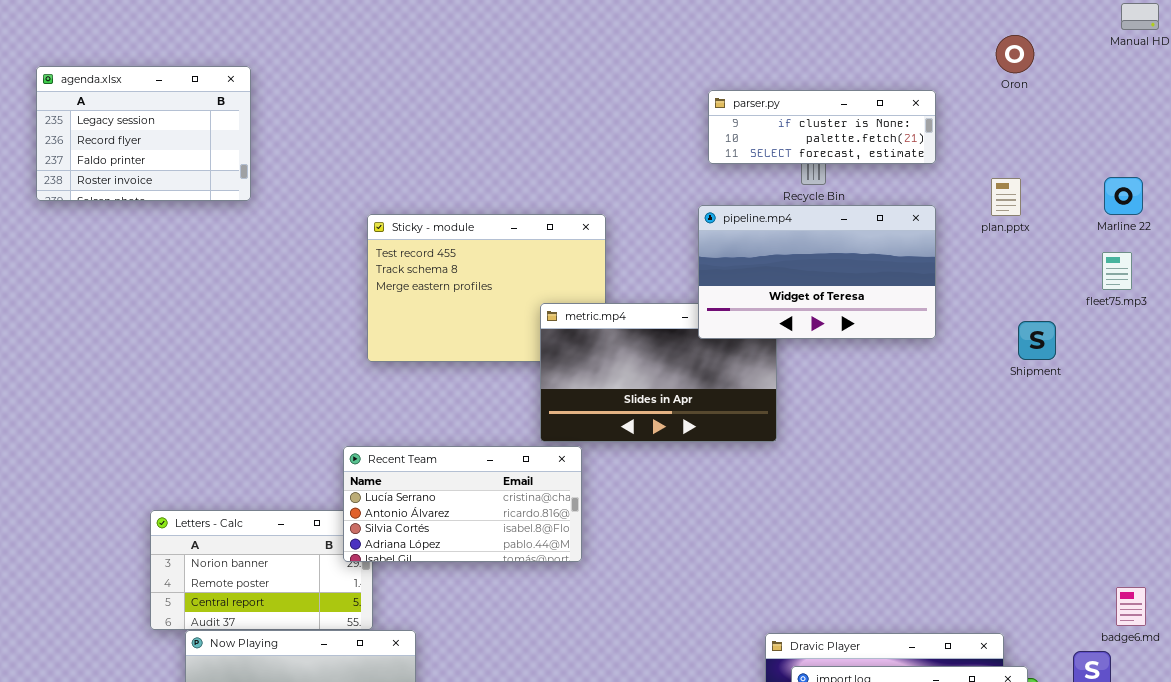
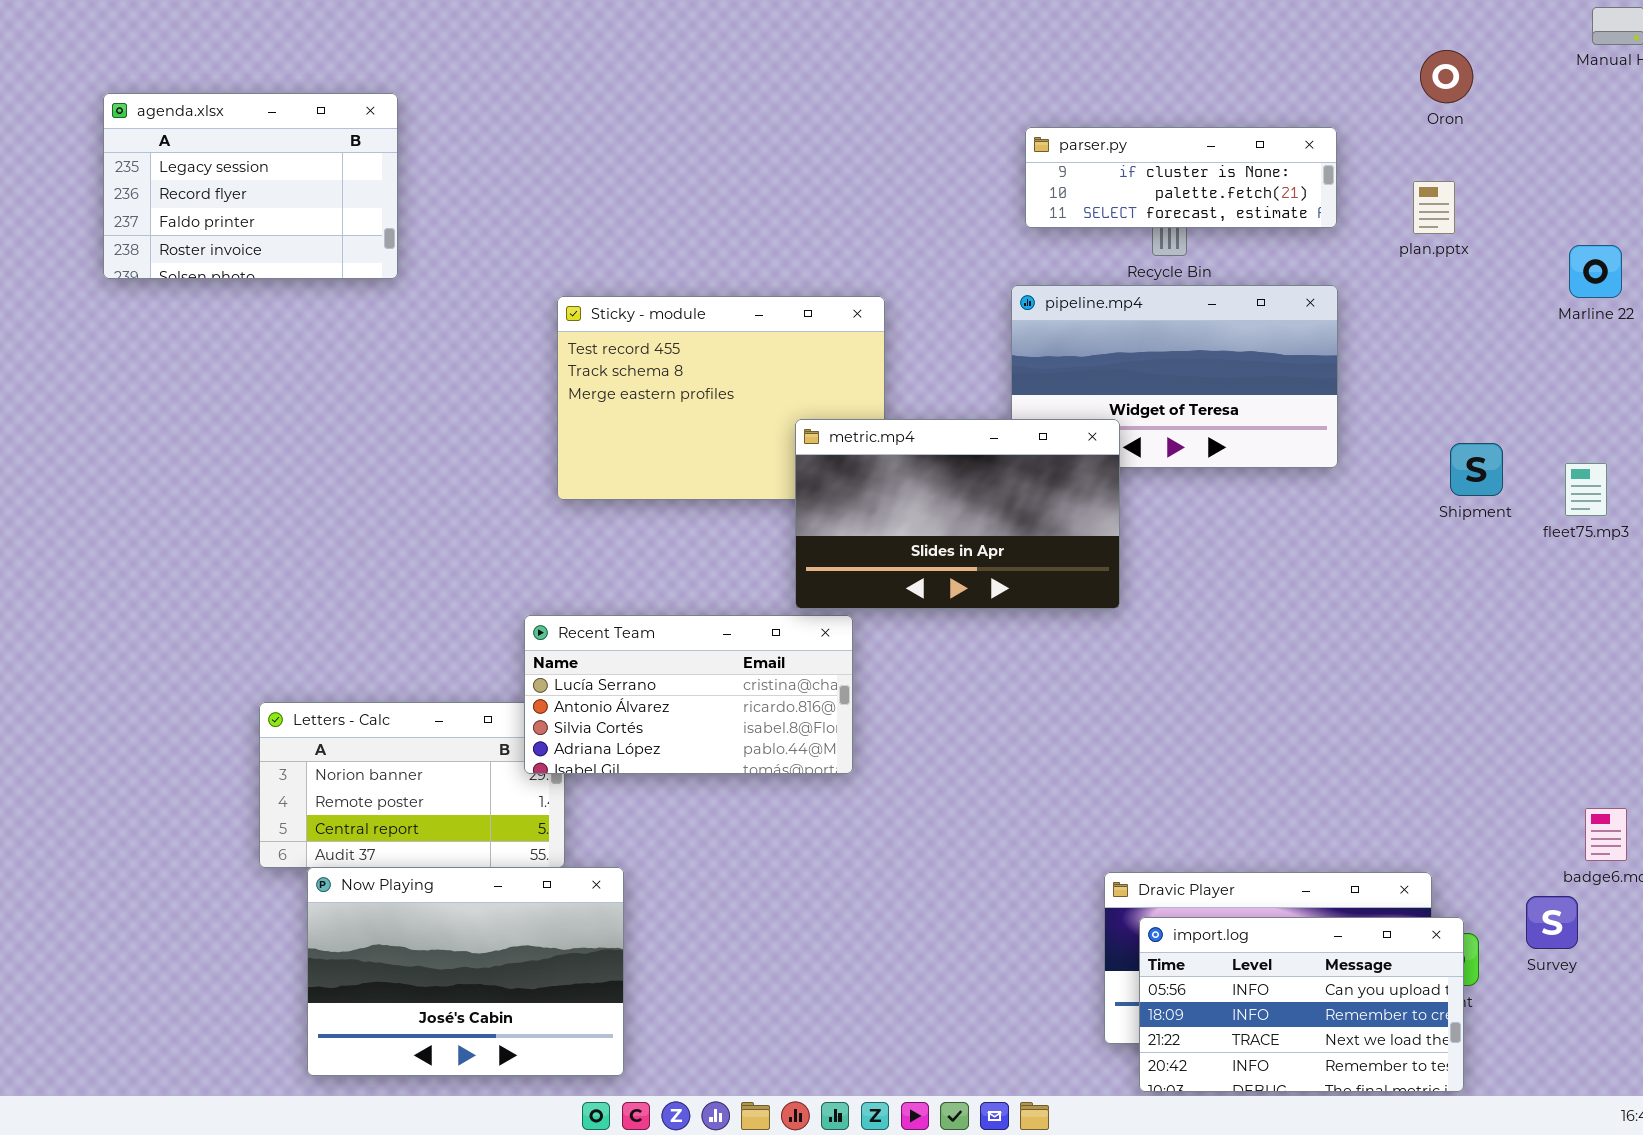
plan.pptx: [991,178,1021,216] -> [1413,181,1455,234], moved
fleet75.mp3: [1102,252,1132,290] -> [1565,463,1607,516], moved
metric.mp4: [540,303,777,442] -> [795,419,1120,609], raised

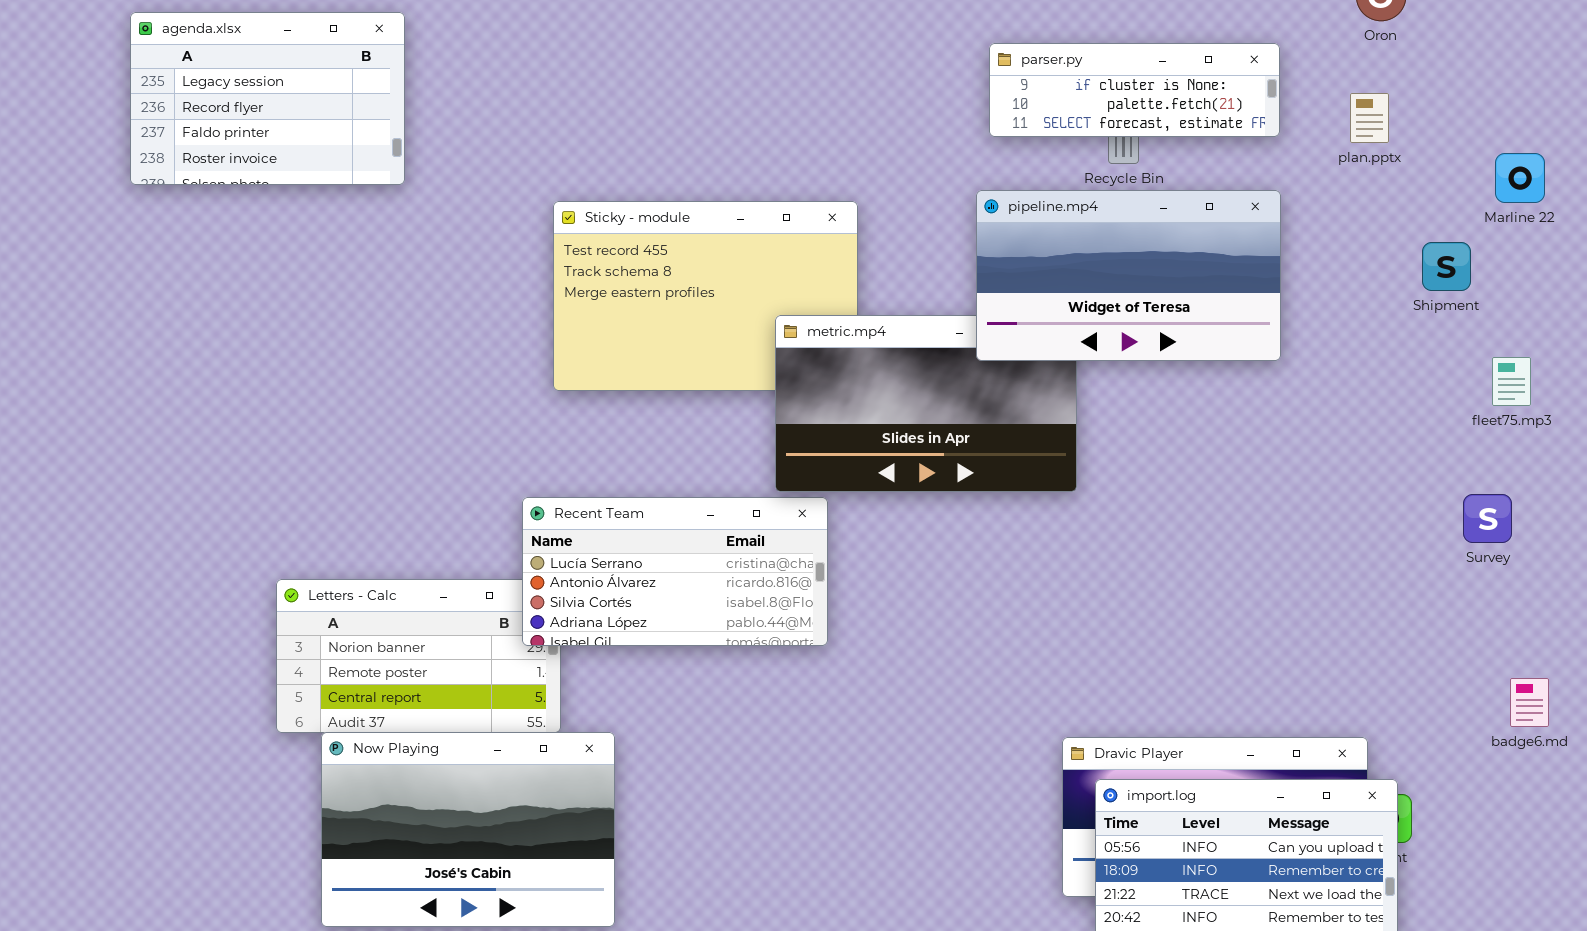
pipeline.mp4: [1011,285,1338,468] -> [976,190,1281,361], raised
Shipment: [1450,443,1503,496] -> [1422,242,1471,291], moved
Survey: [1526,896,1578,949] -> [1463,494,1512,543], moved

